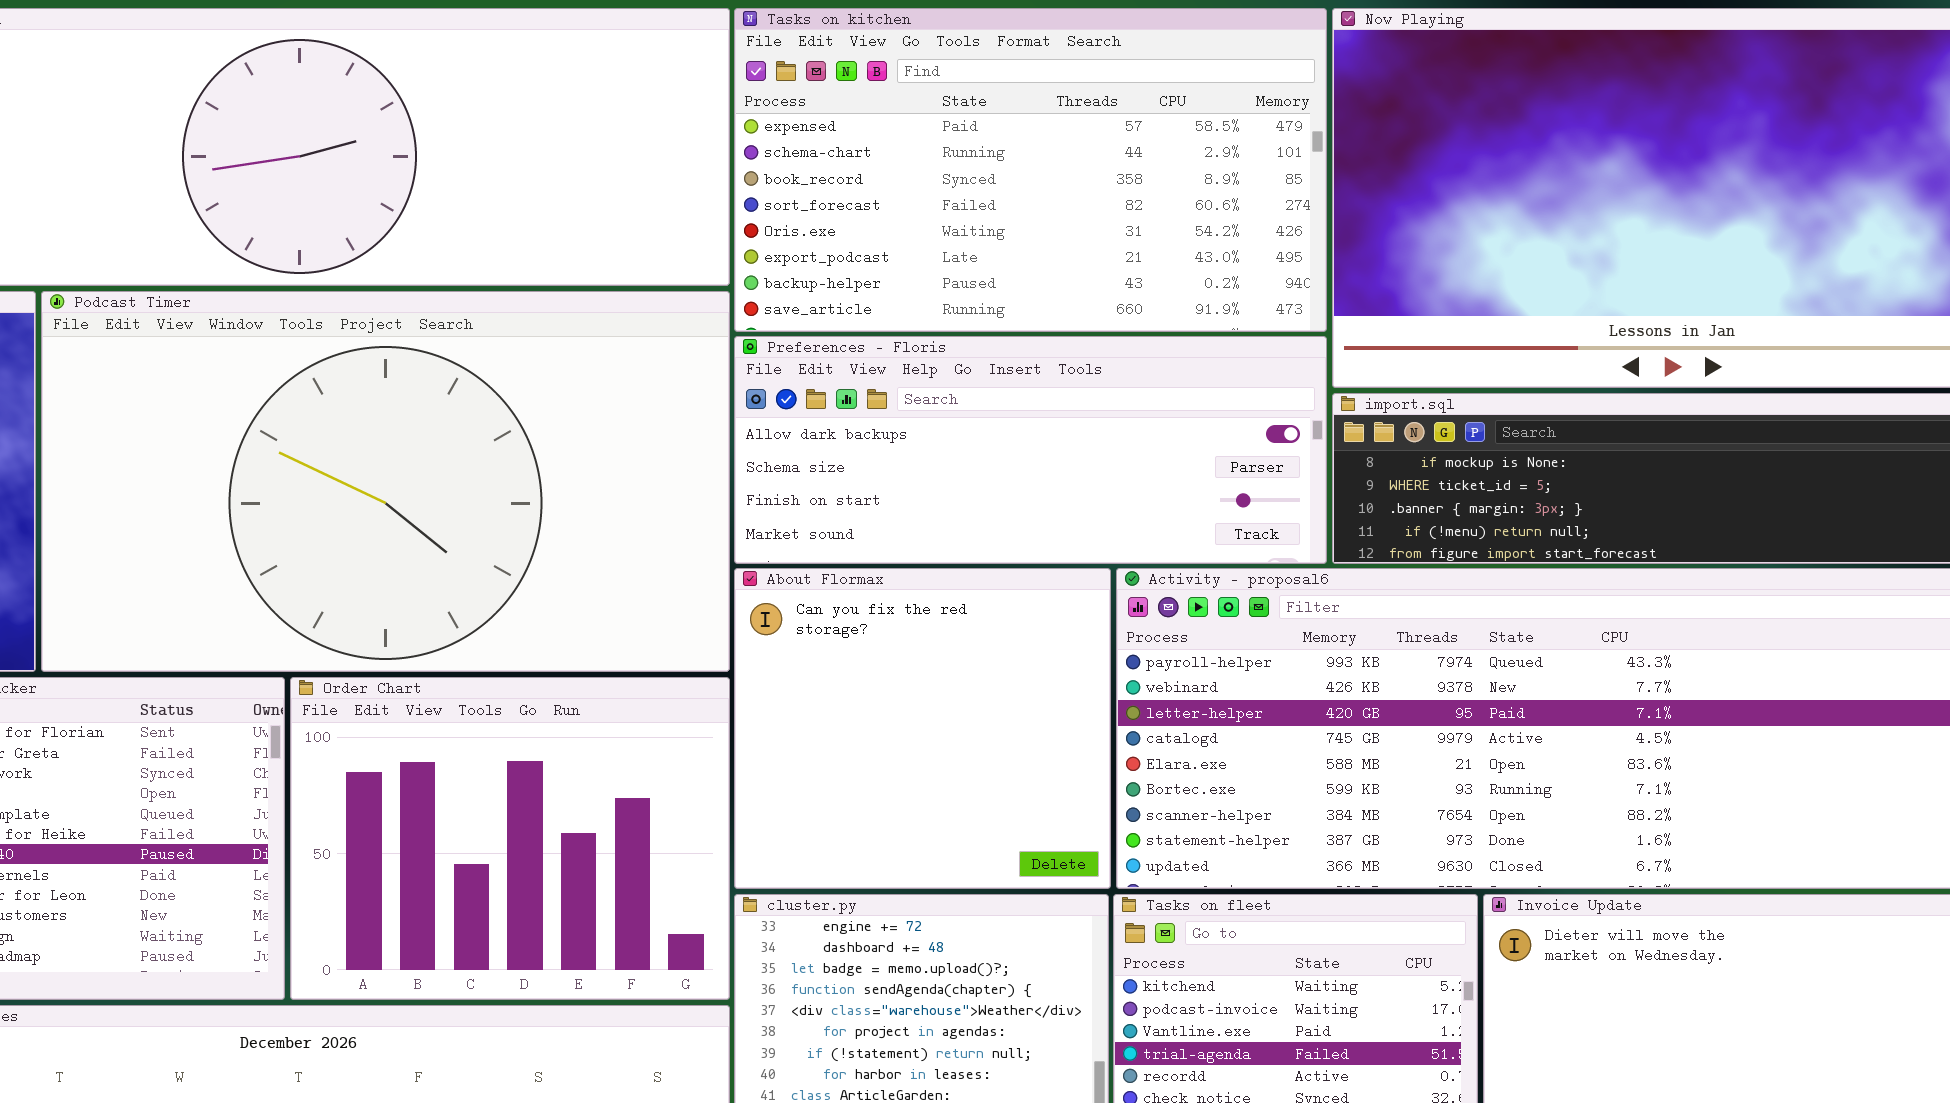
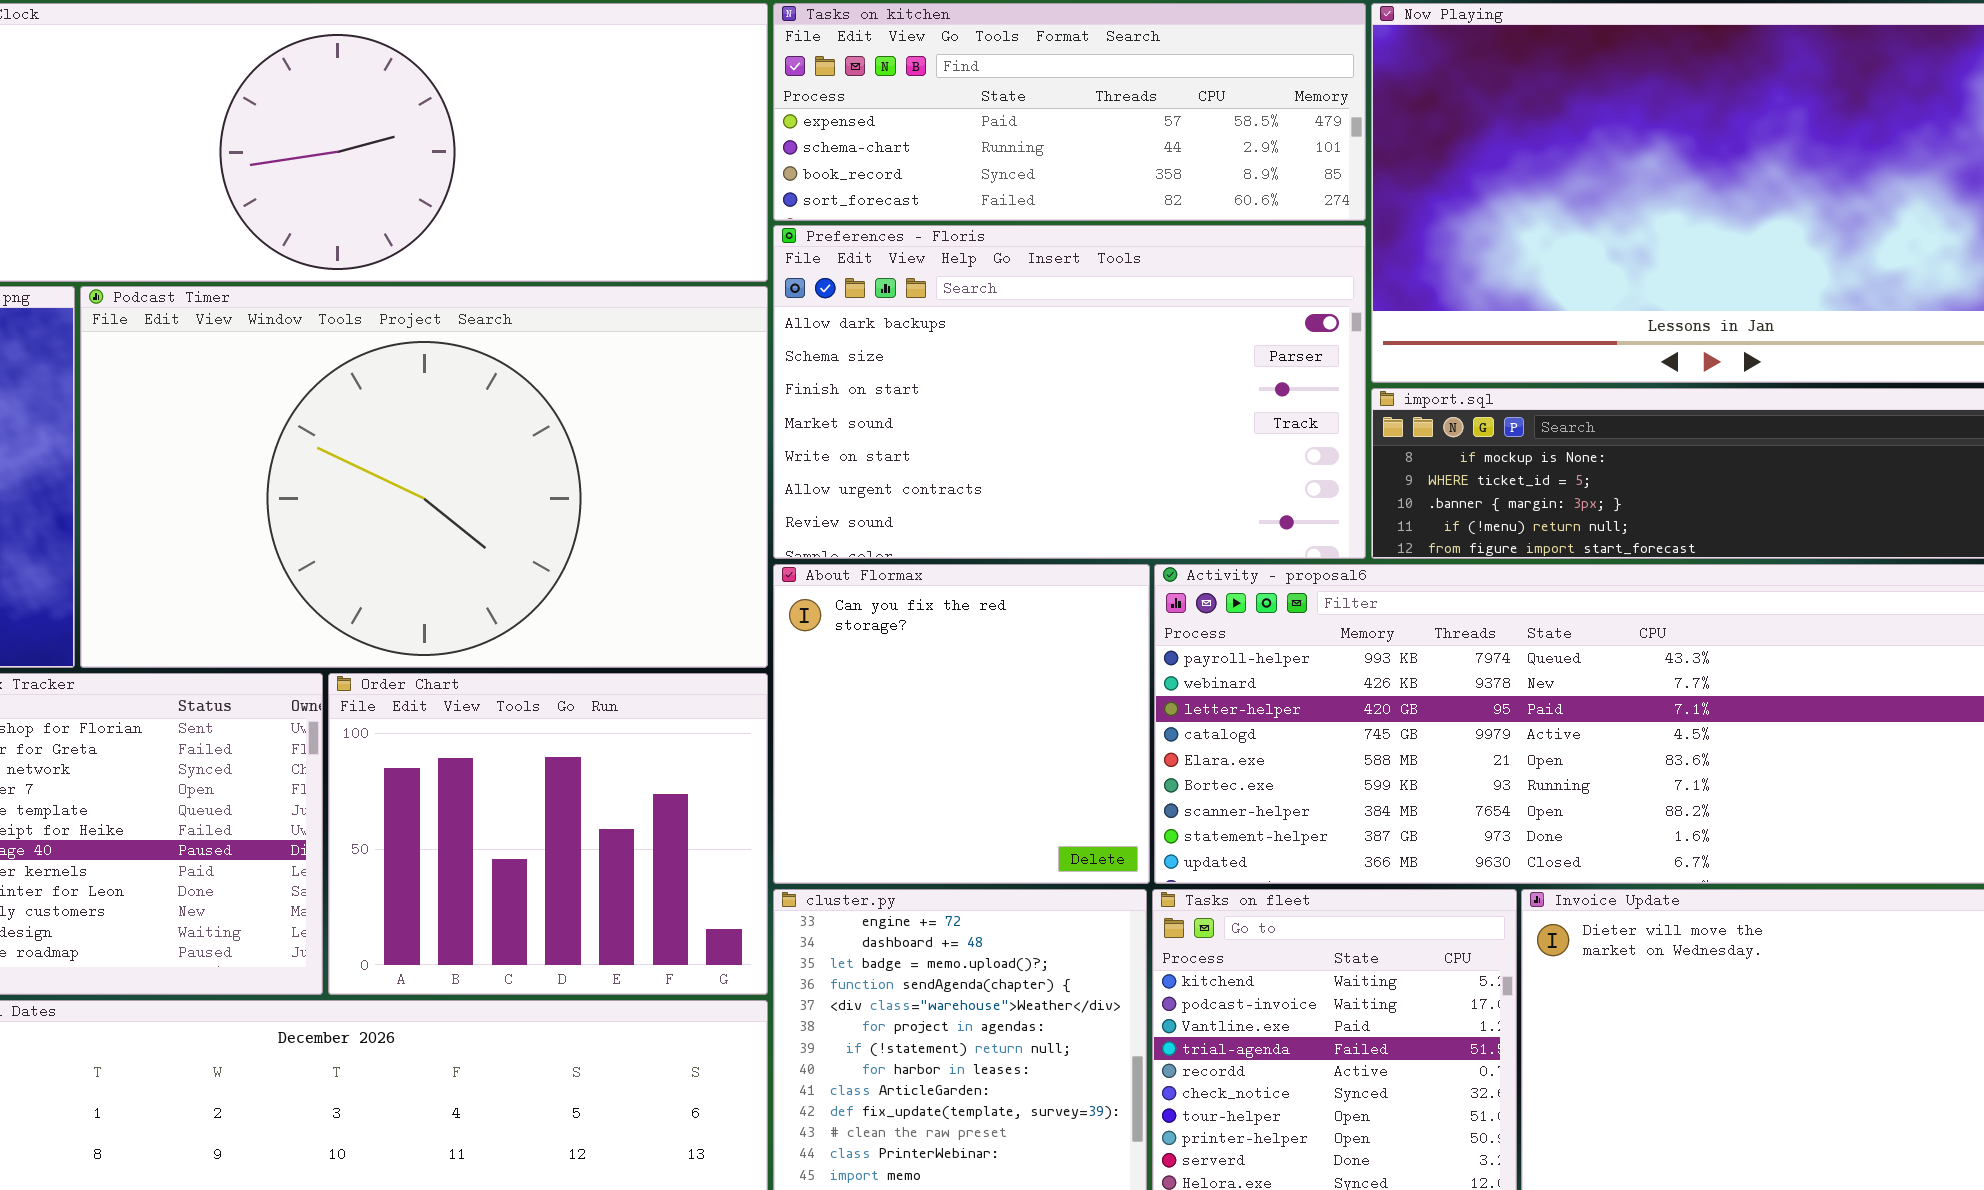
Tasks on kitchen: [734,8,1327,332] -> [773,3,1366,221], resized
Preferences - Floris: [734,336,1327,564] -> [773,225,1366,559], resized

